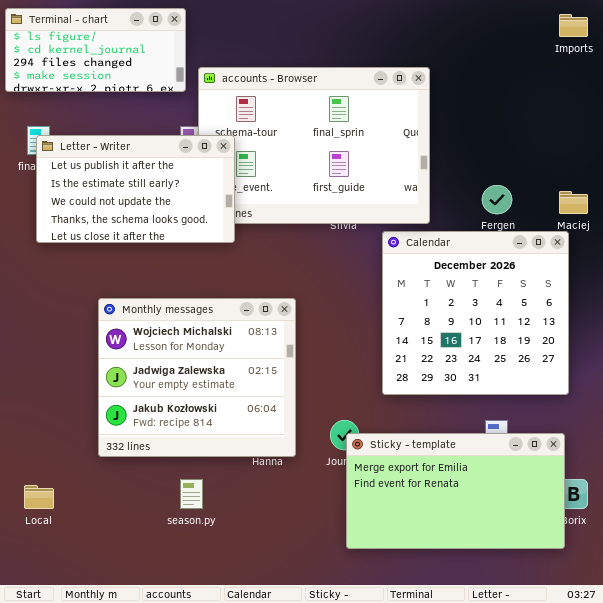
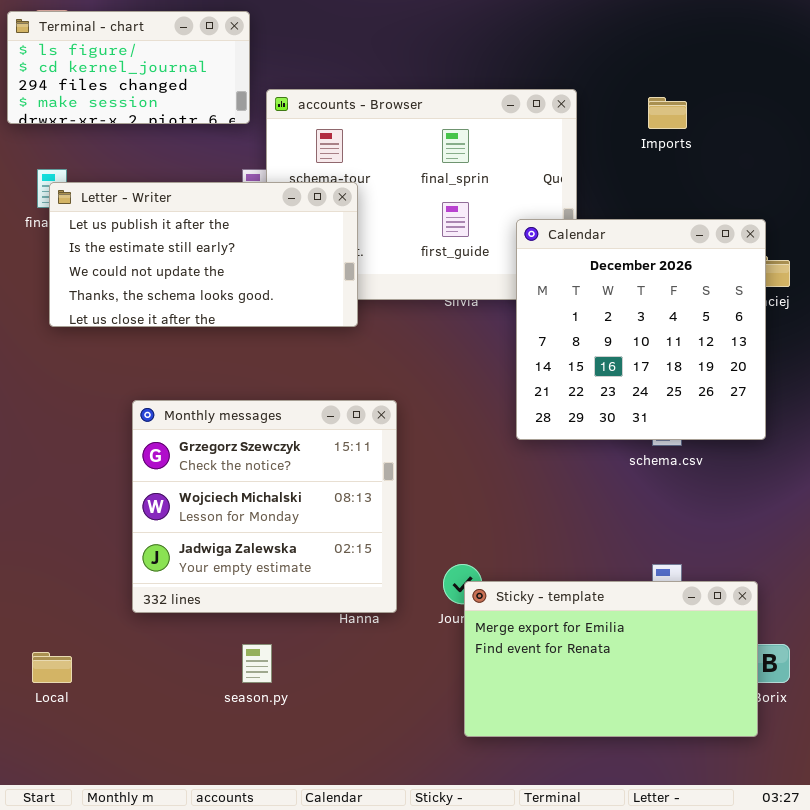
Imports: [559,14,588,37] -> [648,97,687,129], moved
Letter - Writer: [36,135,235,243] -> [49,182,358,327], resized
Calendar: [382,231,569,395] -> [516,219,766,440], moved
Monthly messages: [98,298,296,457] -> [132,400,397,613], scrolled up 1 row

